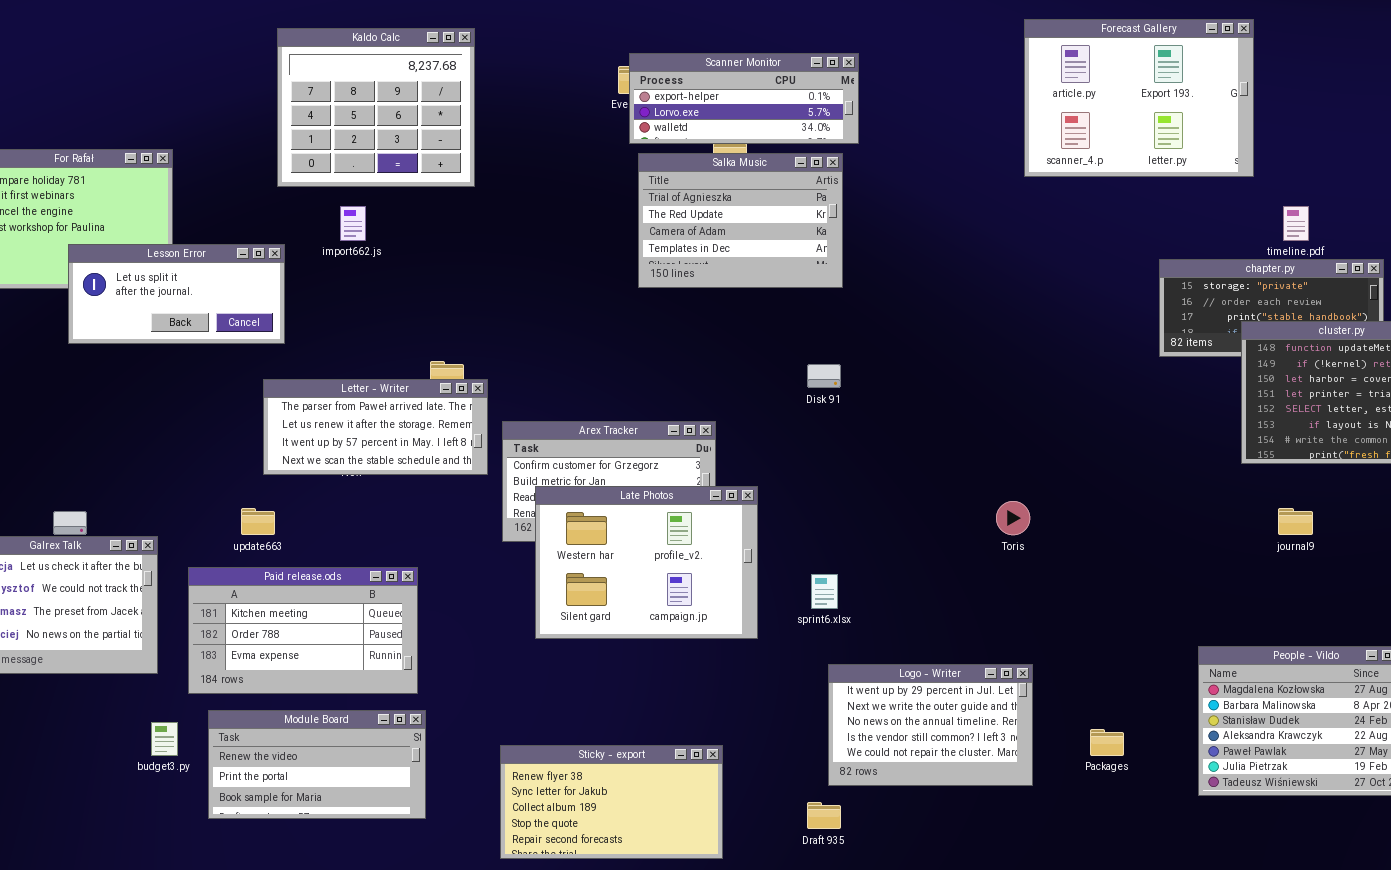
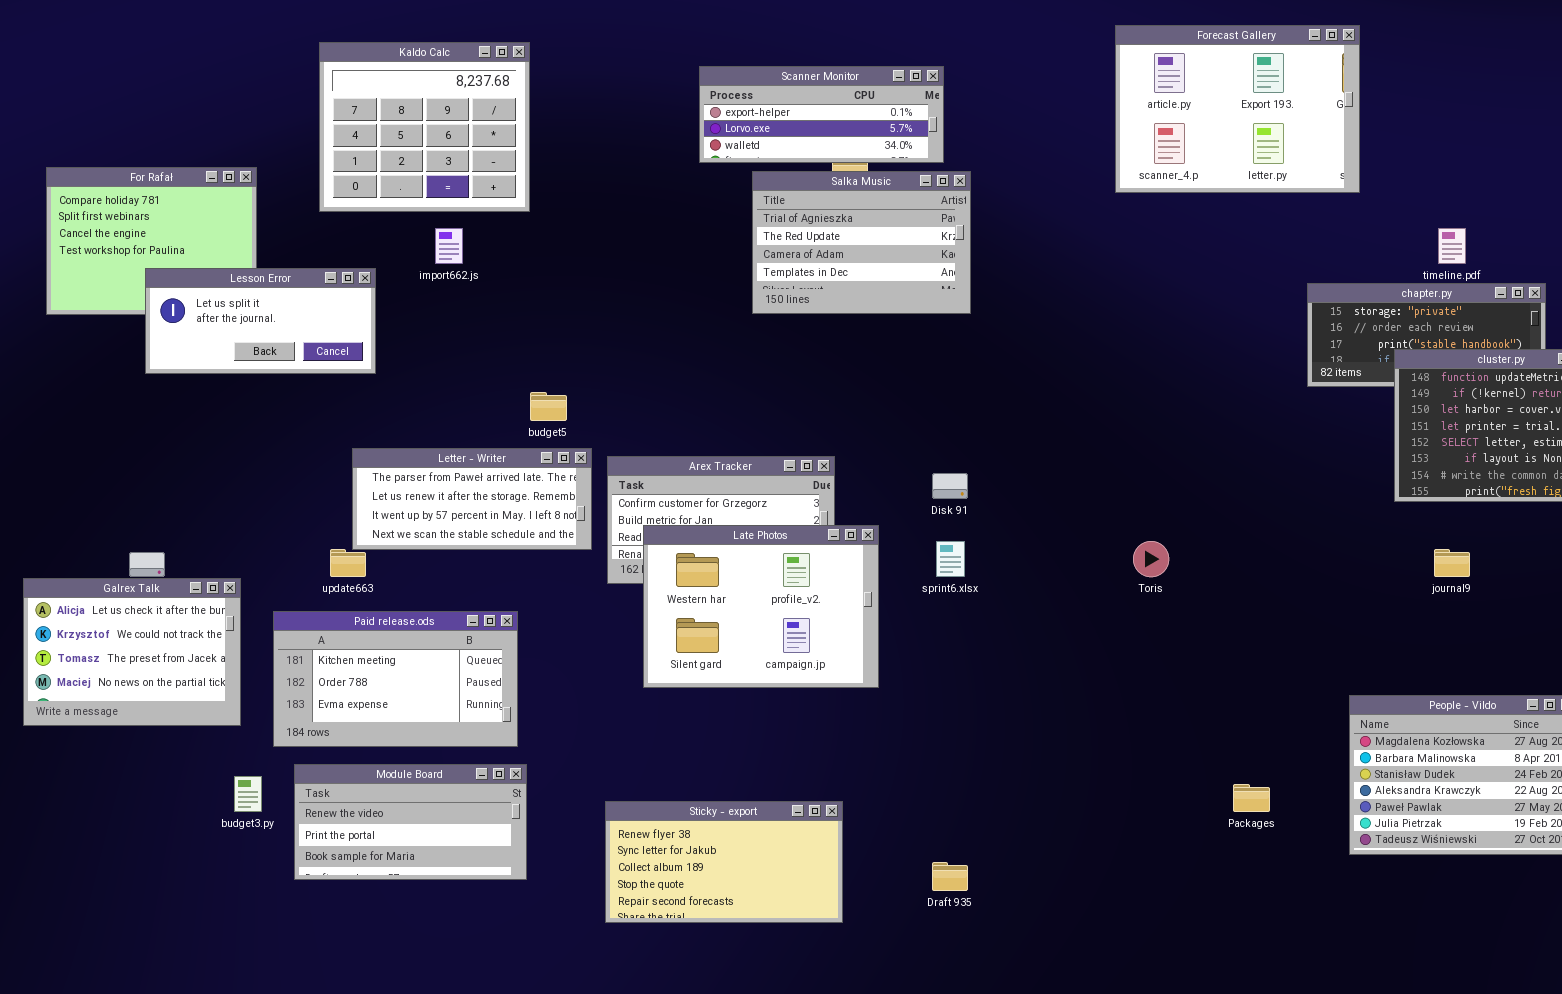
Forecast Gallery: [1024,19,1254,177] -> [1115,25,1360,193], moved
Kaldo Calc: [277,28,475,187] -> [319,42,530,212], moved
Scanner Monitor: [629,53,859,144] -> [699,66,944,163], moved
Disk 91: [807,364,841,388] -> [932,473,968,499], moved
Letter - Writer: [263,379,488,475] -> [352,448,592,550], moved
sprint6.xlsx: [811,574,838,609] -> [936,541,965,577], moved
Logo - Writer: [828,664,1033,786] -> none, closed

